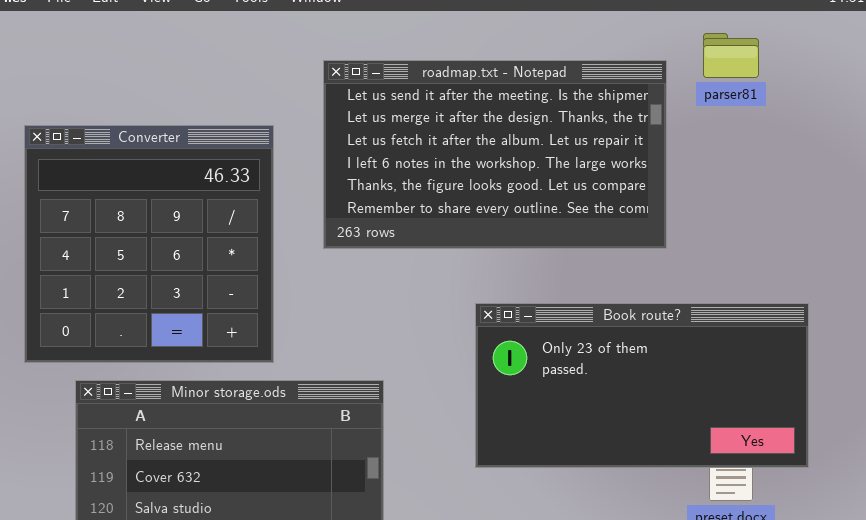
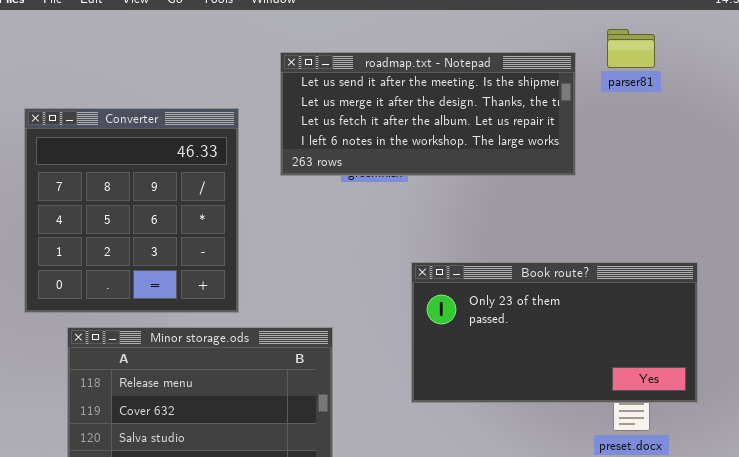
roadmap.txt - Notepad: [323,60,667,249] -> [280,52,576,176], resized

